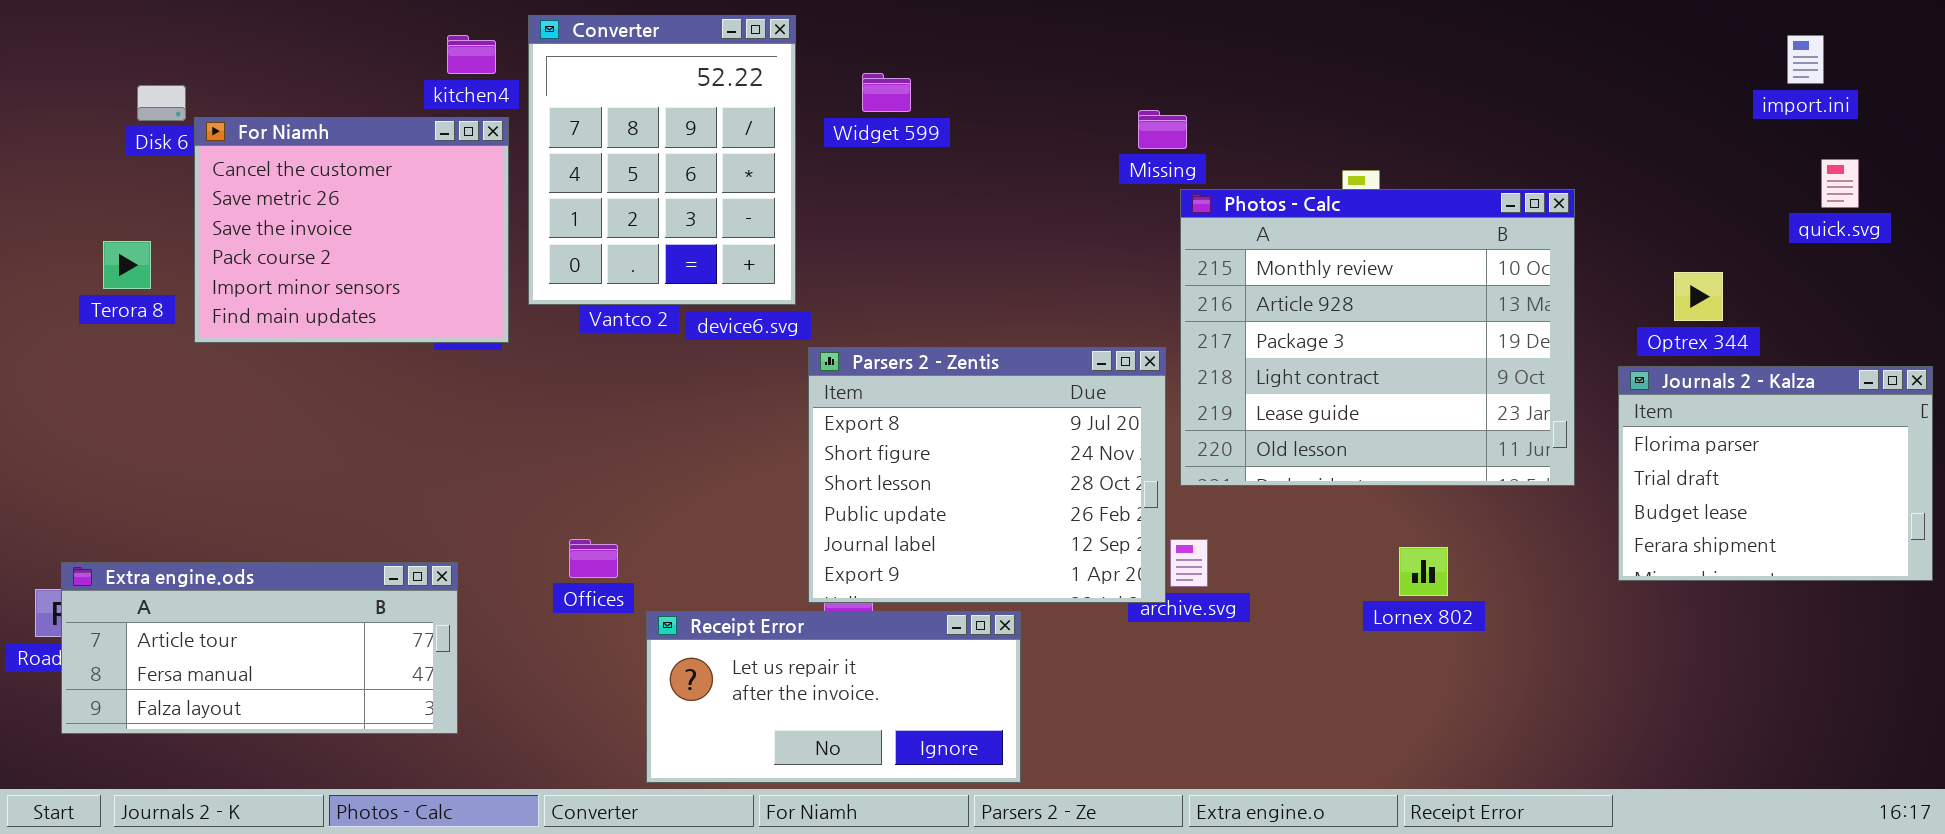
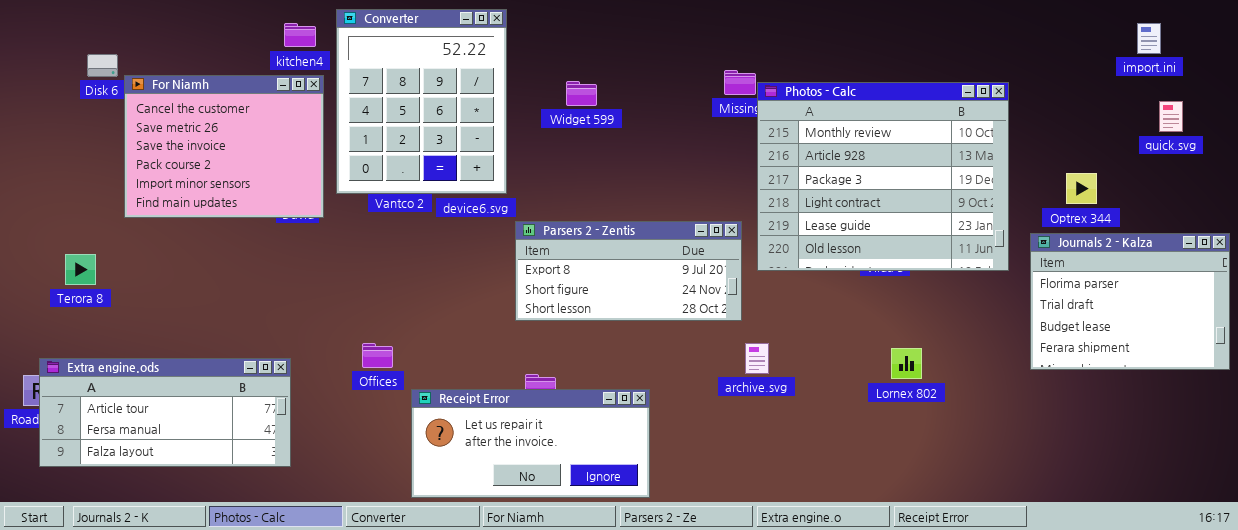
Widget 599: [862,73,911,112] -> [566,81,597,106], moved
Photos - Calc: [1180,189,1575,486] -> [757,82,1009,271], moved
Terora 8: [103,241,151,289] -> [65,254,96,285], moved
Parsers 2 - Zentis: [808,347,1166,603] -> [515,221,742,321], resized

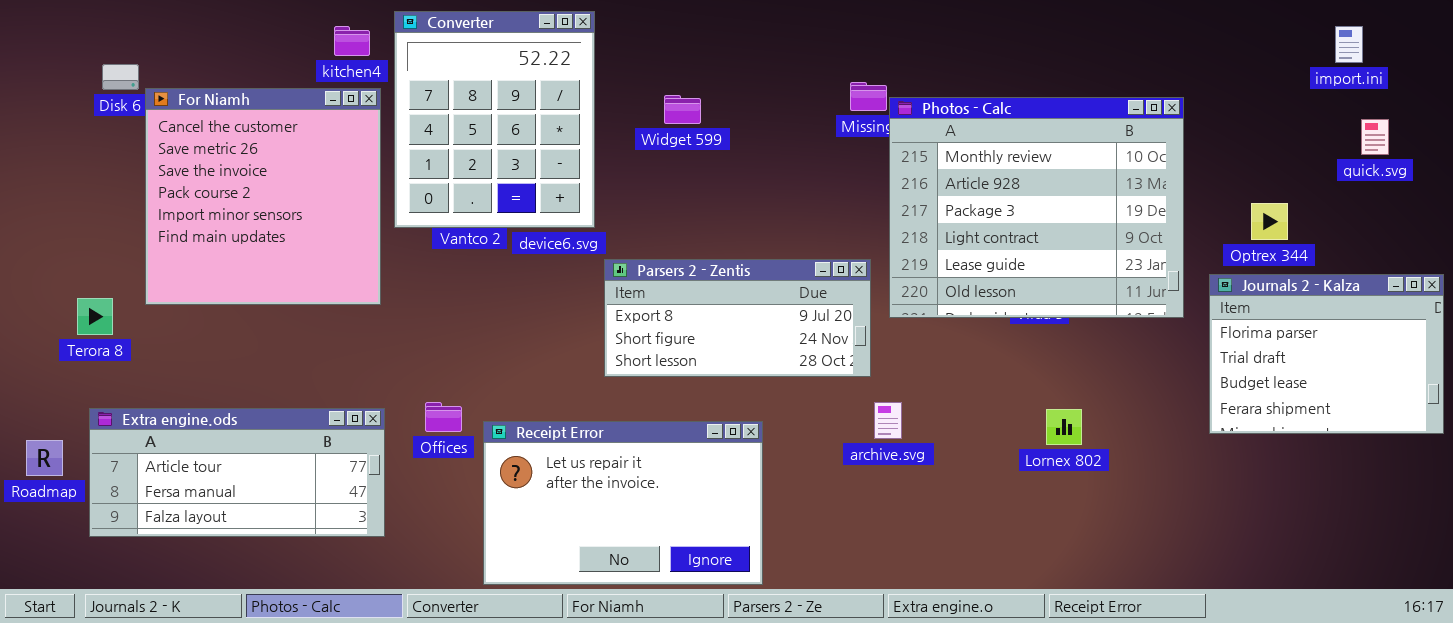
For Niamh: [124,75,324,218] -> [145,88,381,305], resized
Extra engine.ods: [39,358,291,467] -> [89,408,385,537], moved
Receipt Error: [411,389,650,498] -> [483,421,763,585], resized

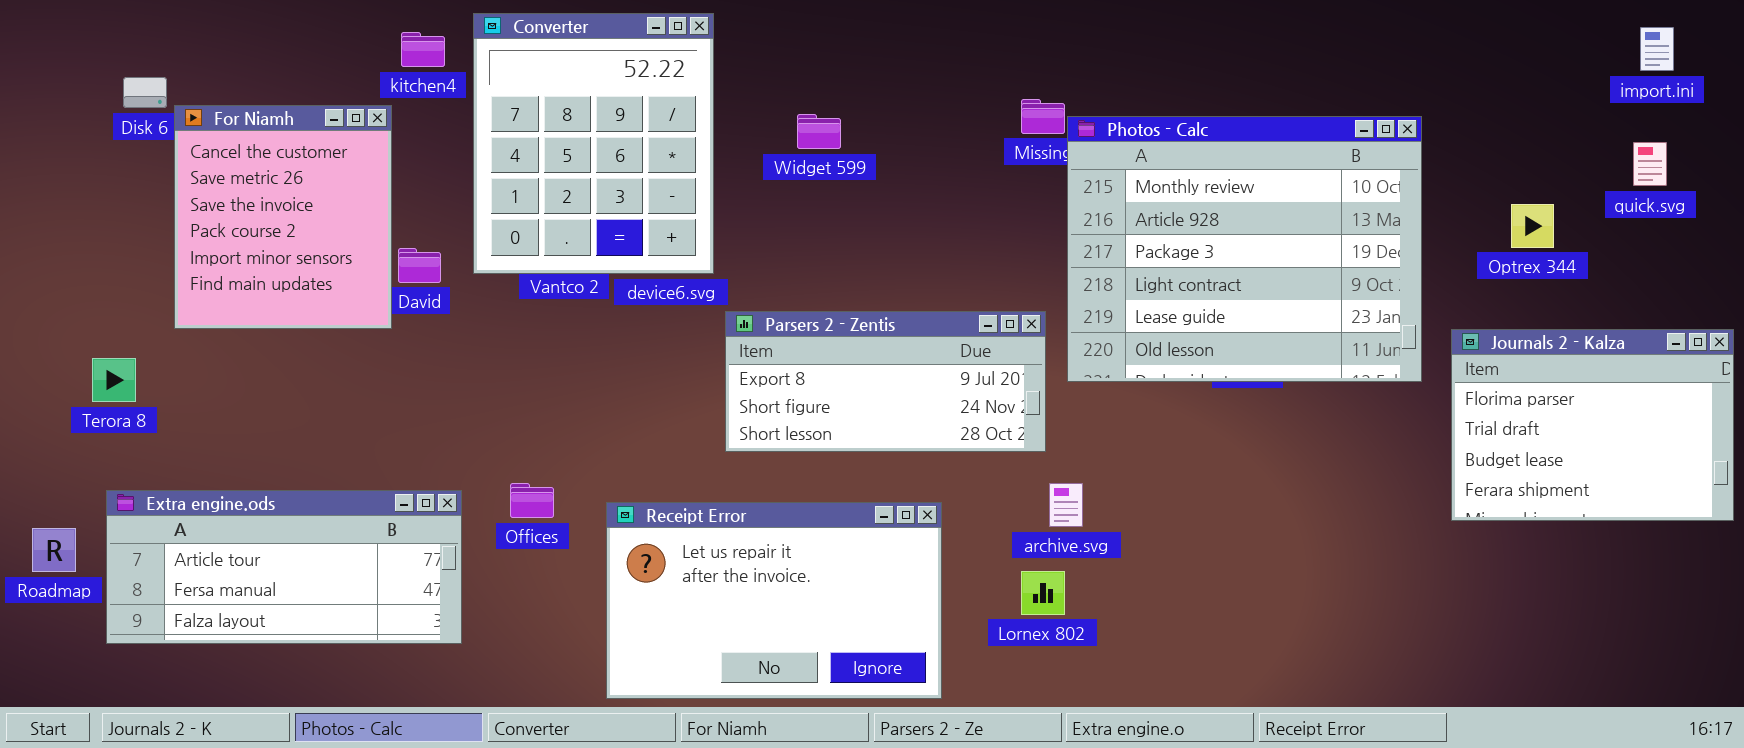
import.ini: [1335,26,1363,63] -> [1640,27,1674,71], moved
For Niamh: [145,88,381,305] -> [174,105,392,329], resized
Optrex 344: [1251,203,1288,240] -> [1511,204,1554,248], moved
Lornex 802: [1046,409,1082,445] -> [1021,571,1065,615], moved
Receipt Error: [483,421,763,585] -> [606,502,942,699], moved

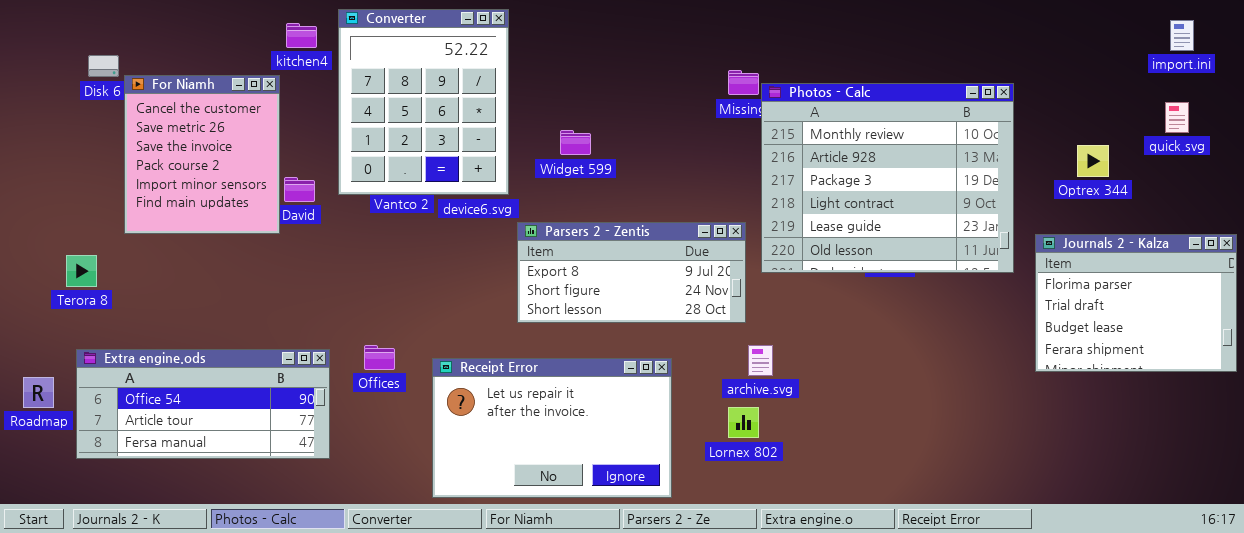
Widget 599: [797,114,841,149] -> [560,130,591,155], moved
Extra engine.ods: [106,490,462,644] -> [76,349,330,459], scrolled up 1 row

